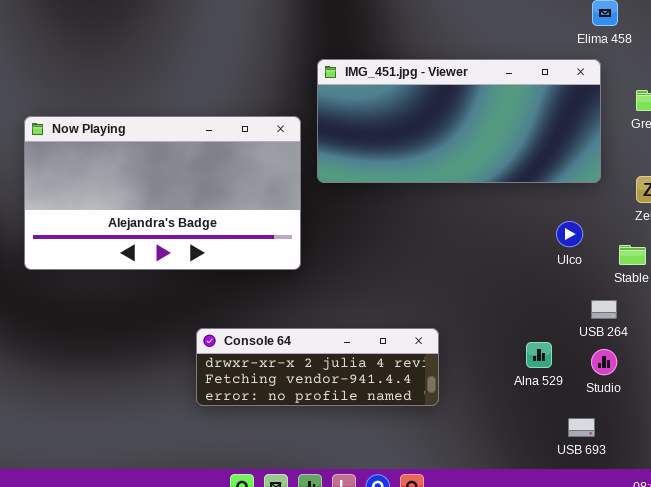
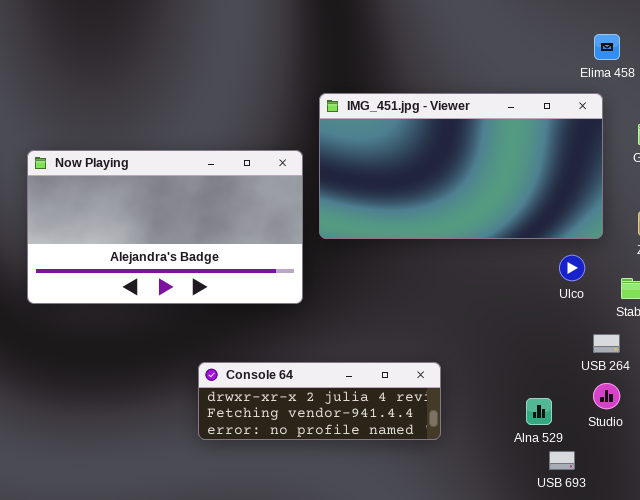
IMG_451.jpg - Viewer: [317,59,601,183] -> [319,93,603,239], resized
Alna 529: [526,342,552,368] -> [526,398,552,425], moved
USB 693: [568,418,595,437] -> [549,451,575,470], moved

